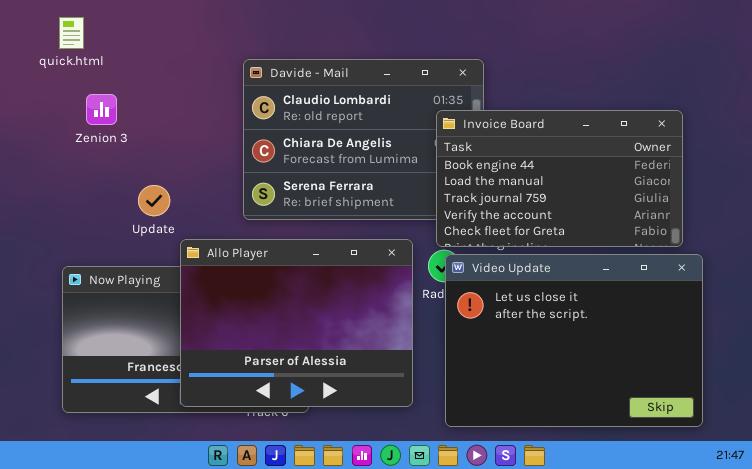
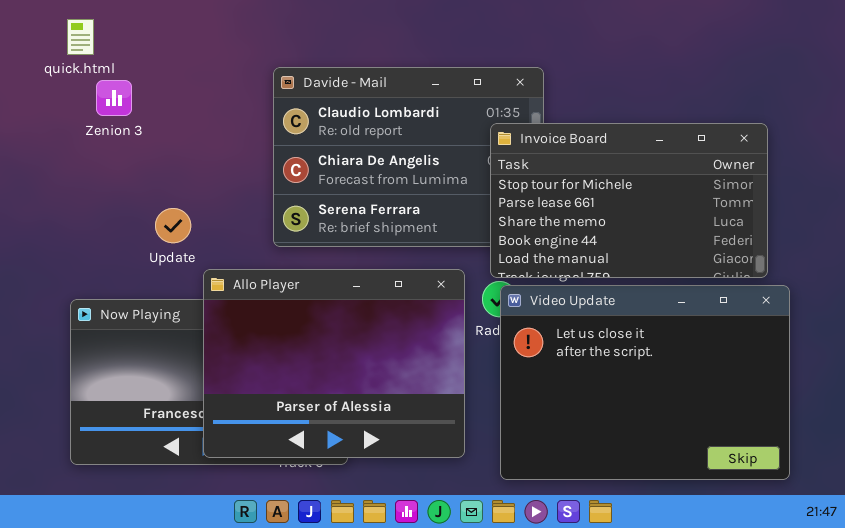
Zenion 3: [86,94,117,125] -> [96,80,132,116], moved
Invoice Board: [436,110,683,247] -> [490,123,768,278], scrolled up 3 rows

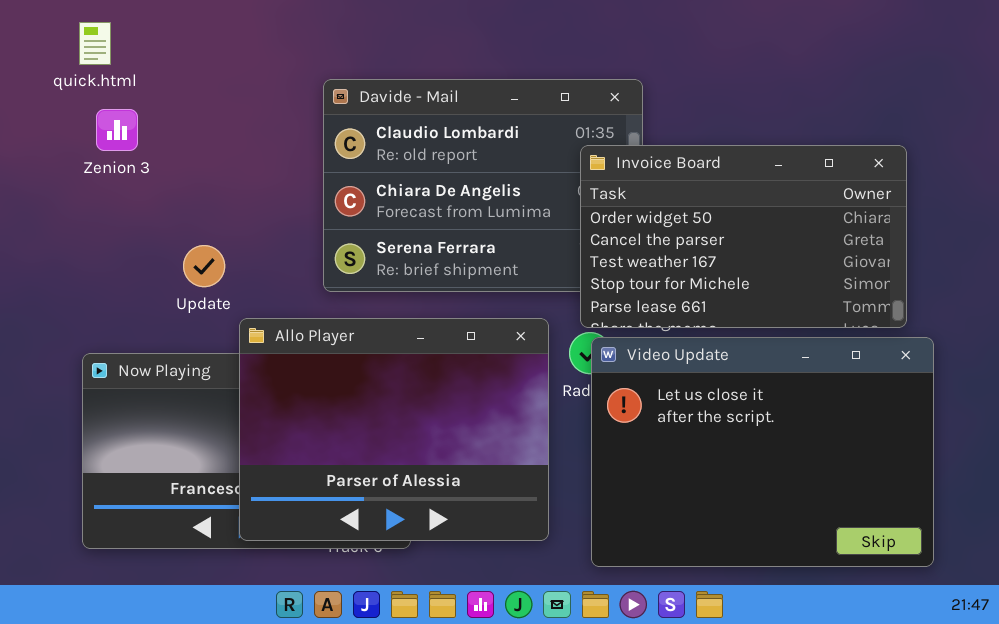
Zenion 3: [96,80,132,116] -> [96,109,138,151], moved
Invoice Board: [490,123,768,278] -> [580,145,907,328], scrolled up 3 rows

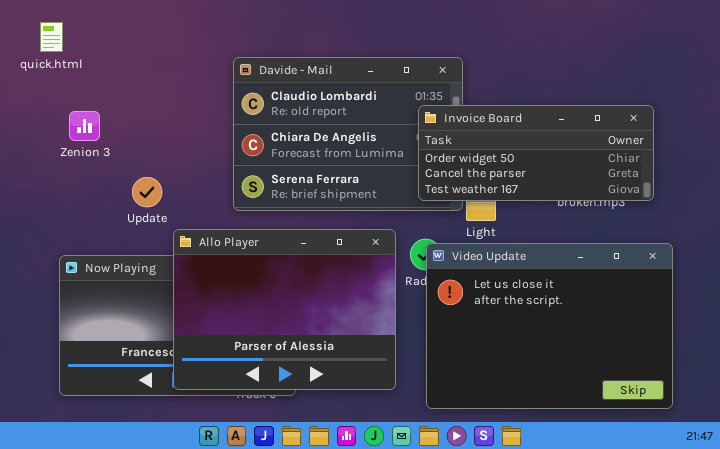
quick.html: [79,22,111,65] -> [40,22,63,52], moved
Zenion 3: [96,109,138,151] -> [69,111,100,141], moved
Invoice Board: [580,145,907,328] -> [418,105,654,201], resized

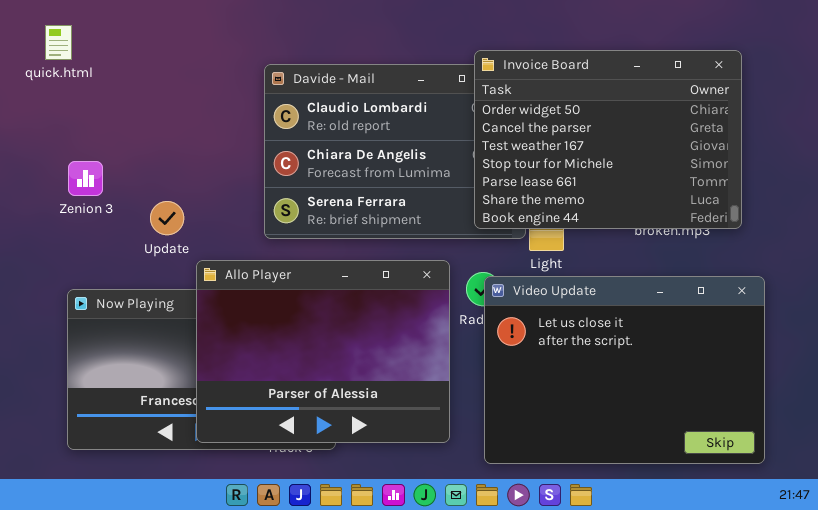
Invoice Board: [418,105,654,201] -> [474,50,742,229], resized
Zenion 3: [69,111,100,141] -> [68,161,103,196], moved

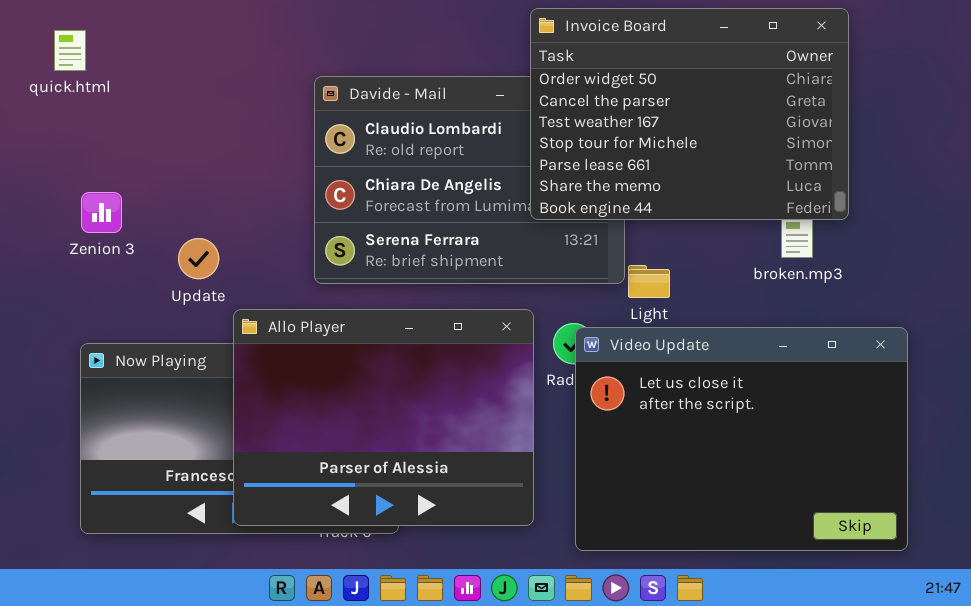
Invoice Board: [474,50,742,229] -> [530,8,849,220], moved

